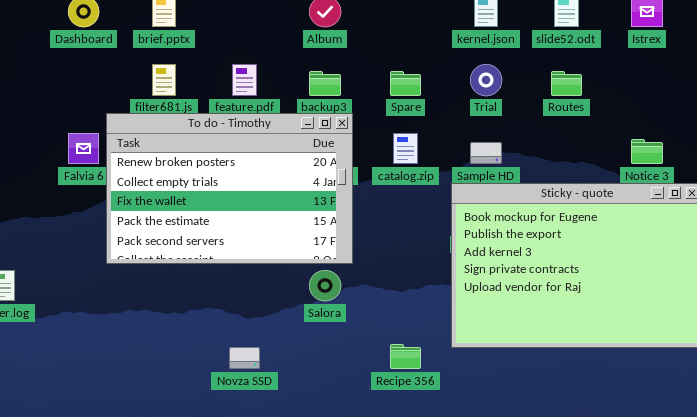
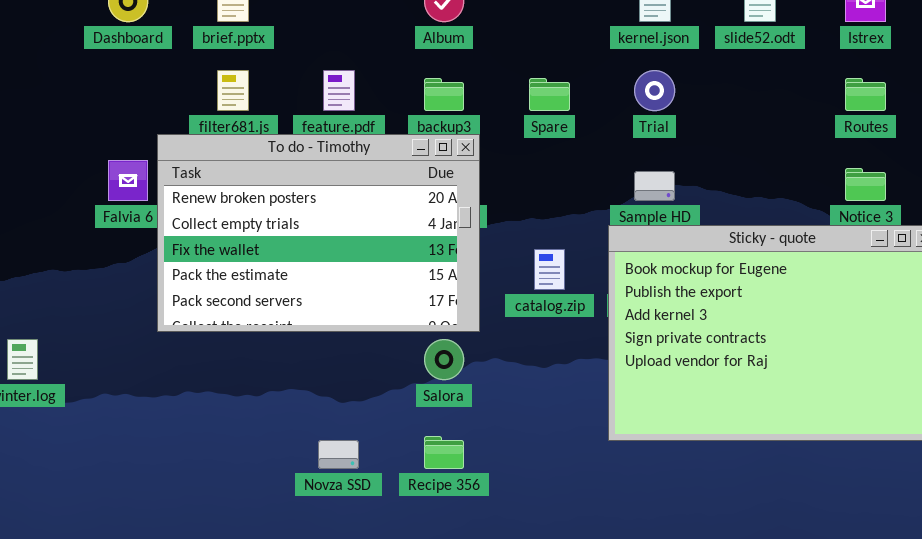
Routes: [551,71,582,96] -> [845,78,886,111], moved
catalog.zip: [393,133,418,164] -> [534,249,565,290], moved
Recipe 356: [390,344,421,369] -> [424,436,464,469], moved

